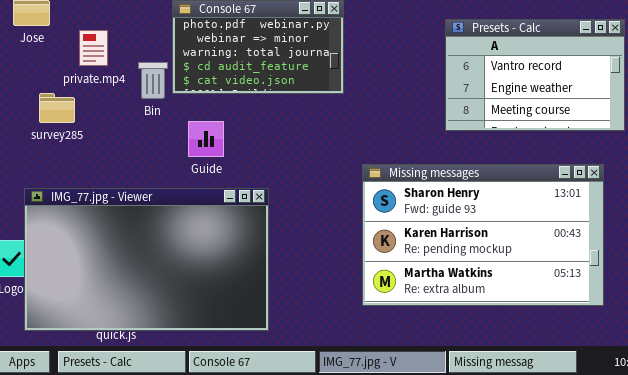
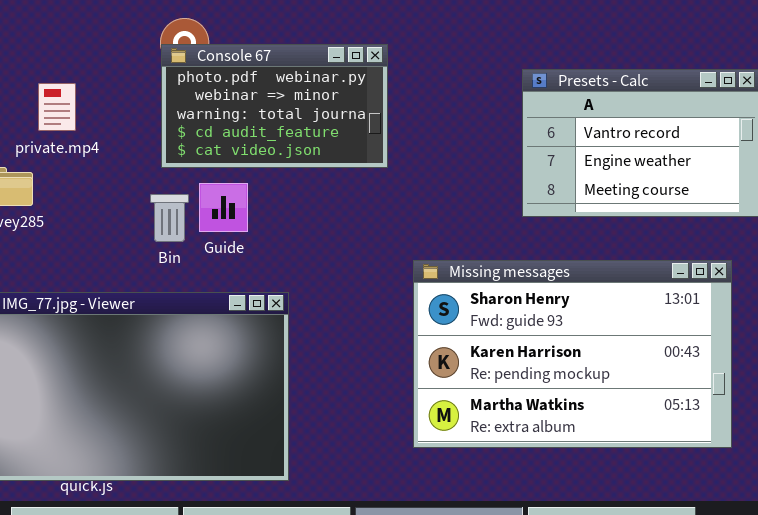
Bin: [138,62,168,99] -> [150,194,189,242], moved
Guide: [188,121,224,157] -> [199,183,248,232], moved

